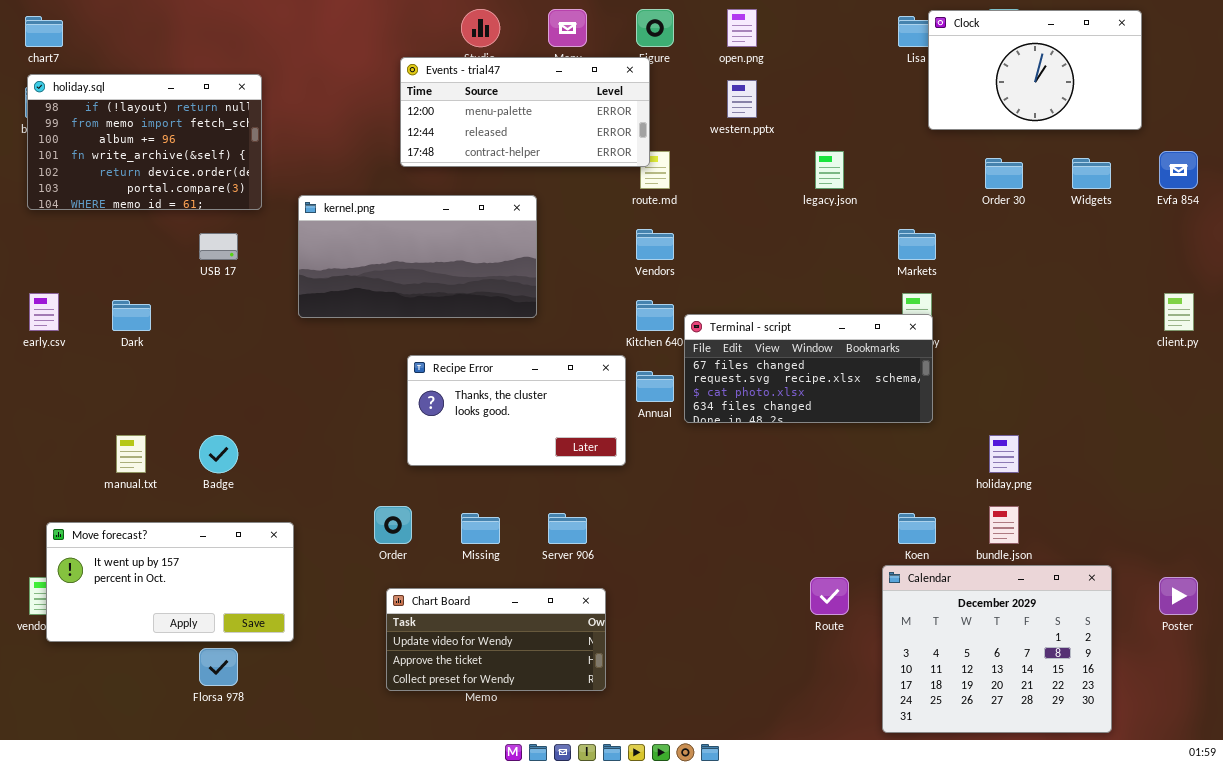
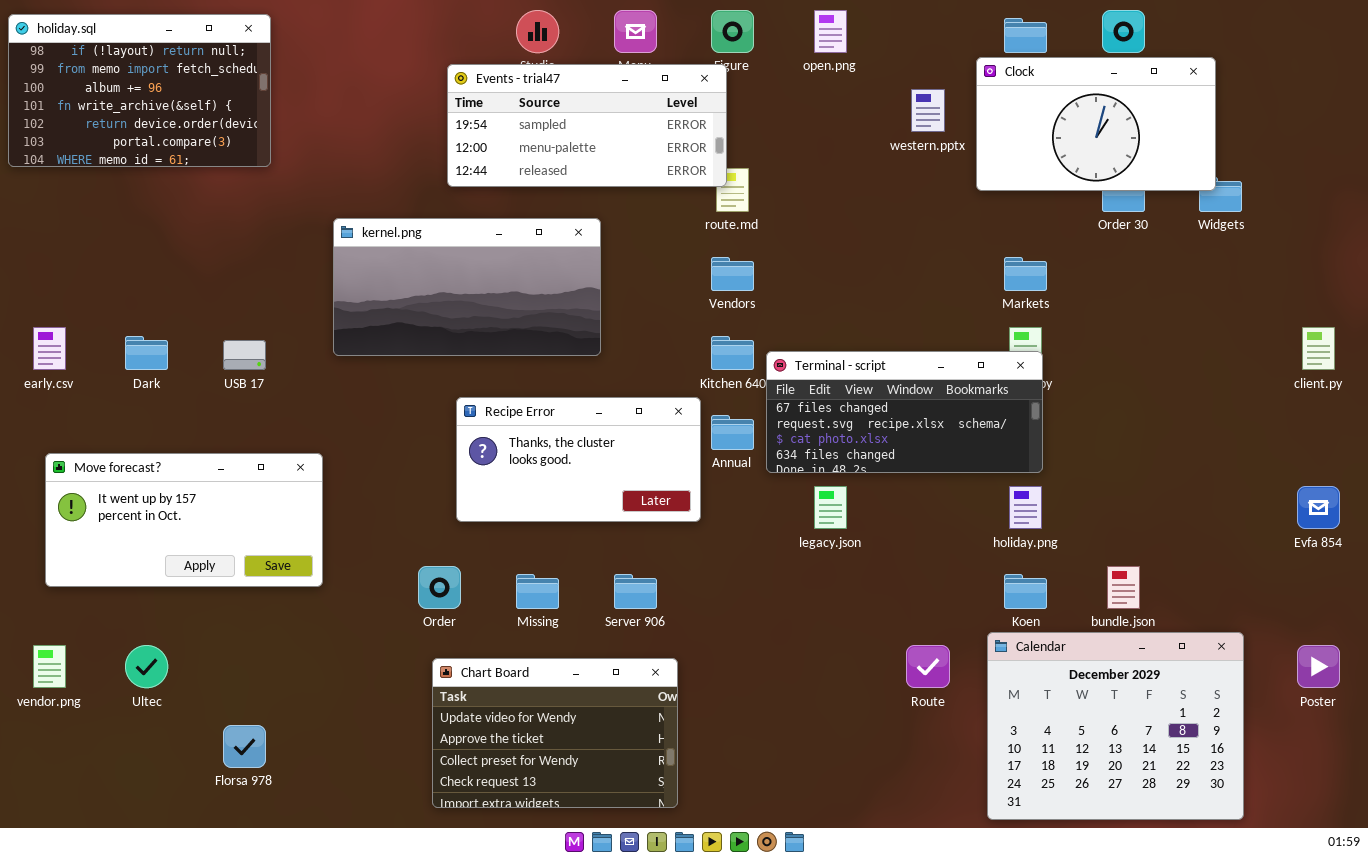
Clock: [928,10,1142,130] -> [976,57,1216,191], moved
Events - trial47: [400,57,650,167] -> [447,64,727,187], scrolled up 1 row
holiday.sql: [27,74,262,210] -> [8,14,271,167], moved
western.pptx: [727,80,757,118] -> [911,89,945,132], moved
legacy.json: [815,151,844,189] -> [814,486,847,529], moved
Evfa 854: [1159,151,1198,189] -> [1297,486,1340,529], moved
USB 17: [199,233,238,260] -> [223,340,266,370], moved
holiday.png: [989,435,1019,473] -> [1009,486,1042,529], moved
Move forecast?: [46,522,294,642] -> [45,453,323,587], moved
Chart Board: [386,588,606,691] -> [432,658,678,808], resized

